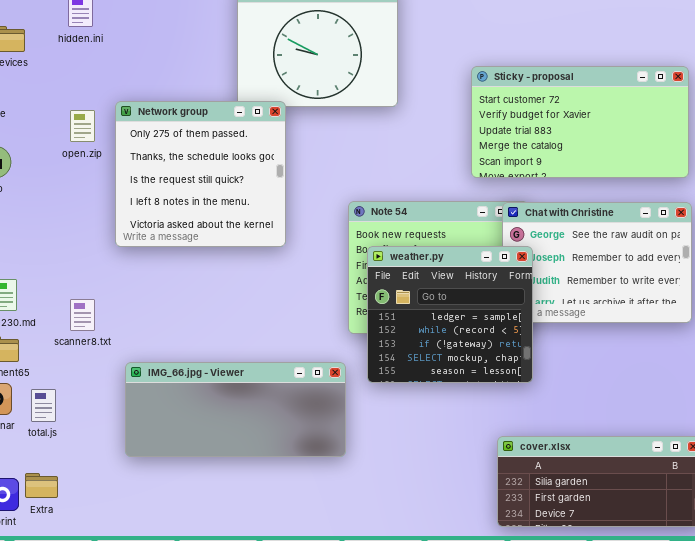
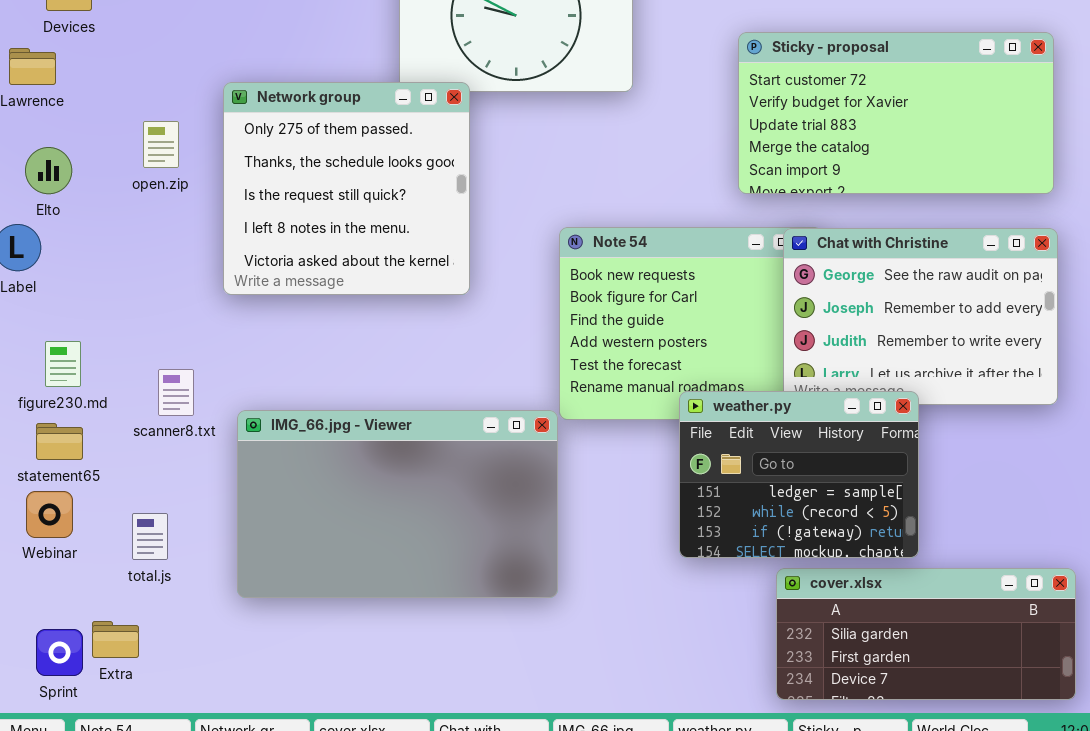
open.zip: [70,110,95,142] -> [143,121,179,168], moved
weather.py: [367,246,533,383] -> [679,391,919,558], moved, resized
IMG_66.jpg - Viewer: [125,362,346,457] -> [237,410,558,598], resized
total.js: [31,389,56,422] -> [132,513,168,560], moved

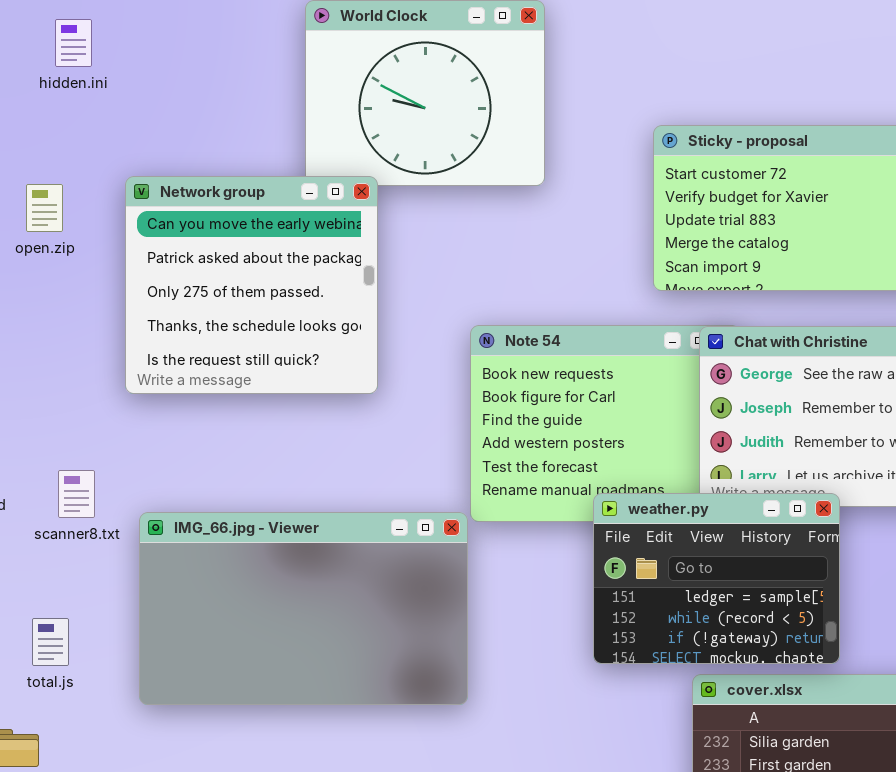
Network group: [223,82,470,295] -> [125,176,378,394], scrolled up 2 rows
open.zip: [143,121,179,168] -> [26,184,63,232], moved

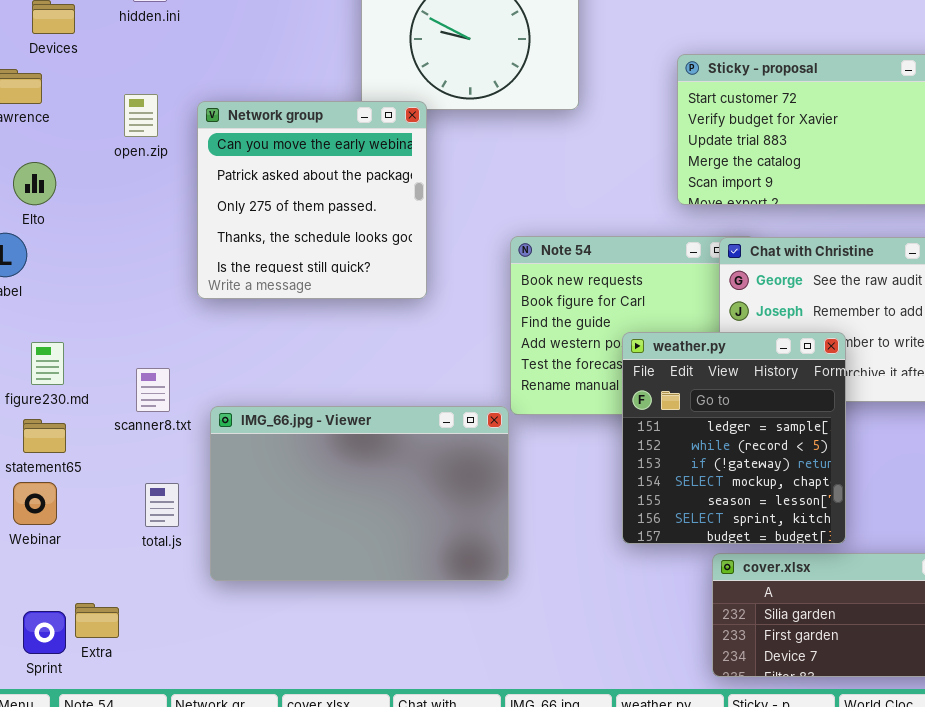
open.zip: [26,184,63,232] -> [124,94,158,137], moved
weather.py: [593,493,840,664] -> [622,332,846,544], resized
total.js: [32,618,69,666] -> [145,483,179,527], moved

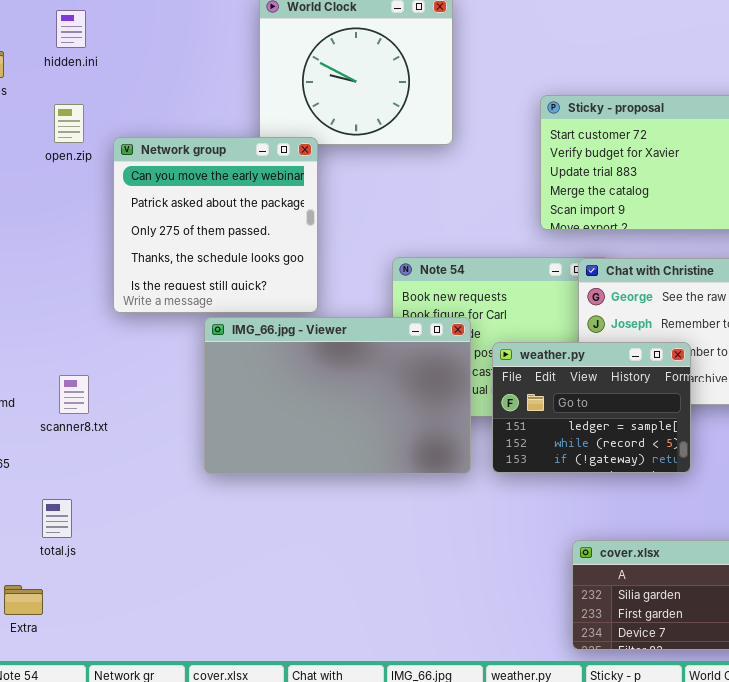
open.zip: [124,94,158,137] -> [54,104,84,143], moved
weather.py: [622,332,846,544] -> [492,342,691,473], resized
IMG_66.jpg - Viewer: [210,406,509,581] -> [204,317,471,474], moved
total.js: [145,483,179,527] -> [42,499,72,538], moved

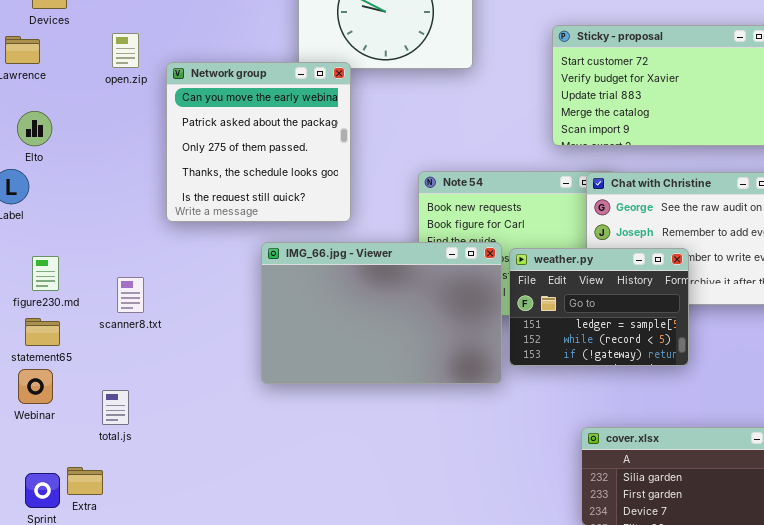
IMG_66.jpg - Viewer: [204,317,471,474] -> [261,242,502,384], moved

